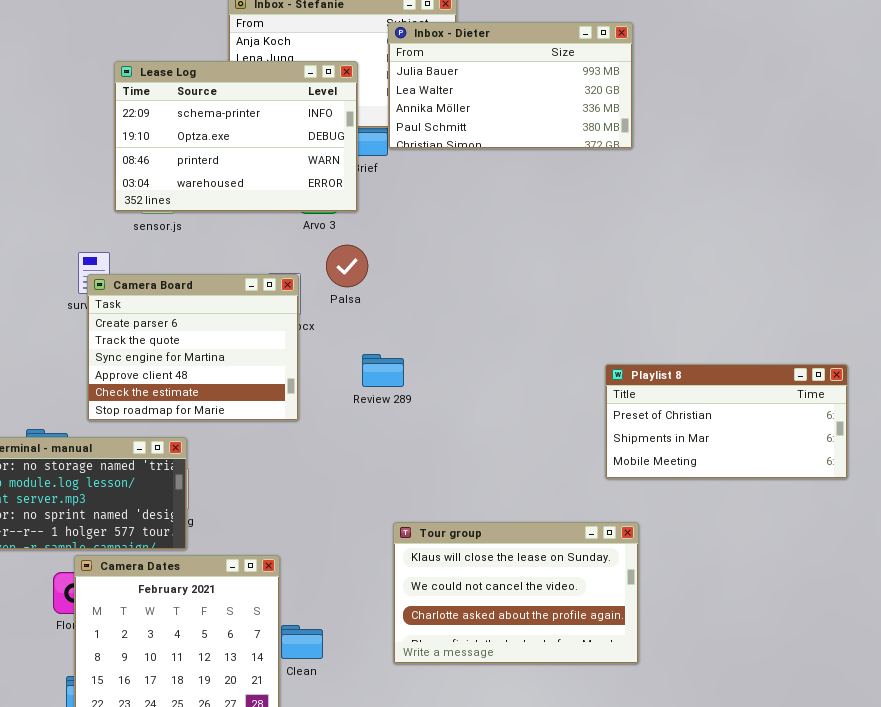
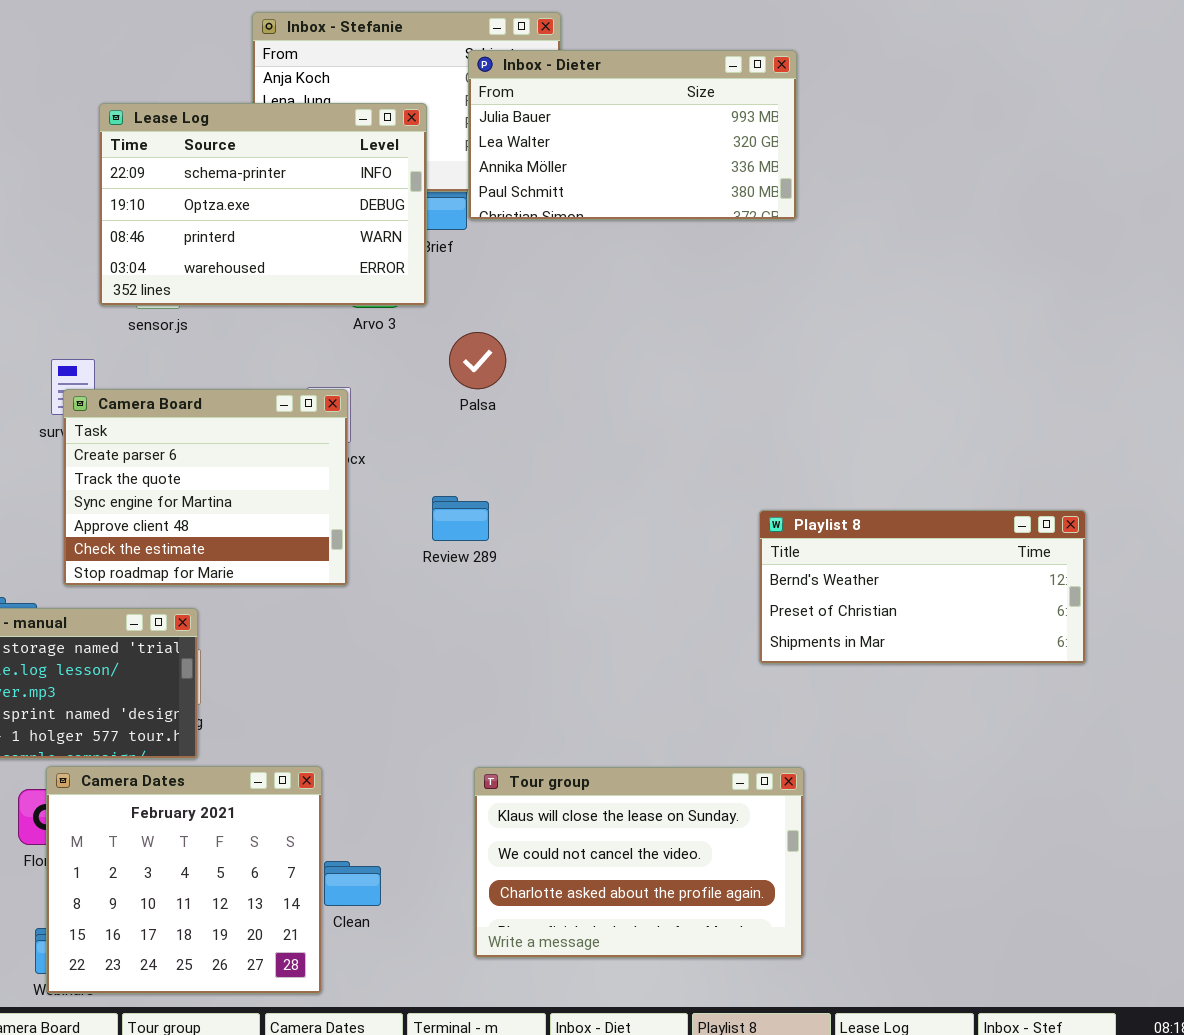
Palsa: [326,245,368,287] -> [449,332,506,389], moved
Playlist 8: [605,364,848,479] -> [759,510,1086,664], scrolled up 1 row
Tour group: [393,522,639,664] -> [474,767,804,958], moved

